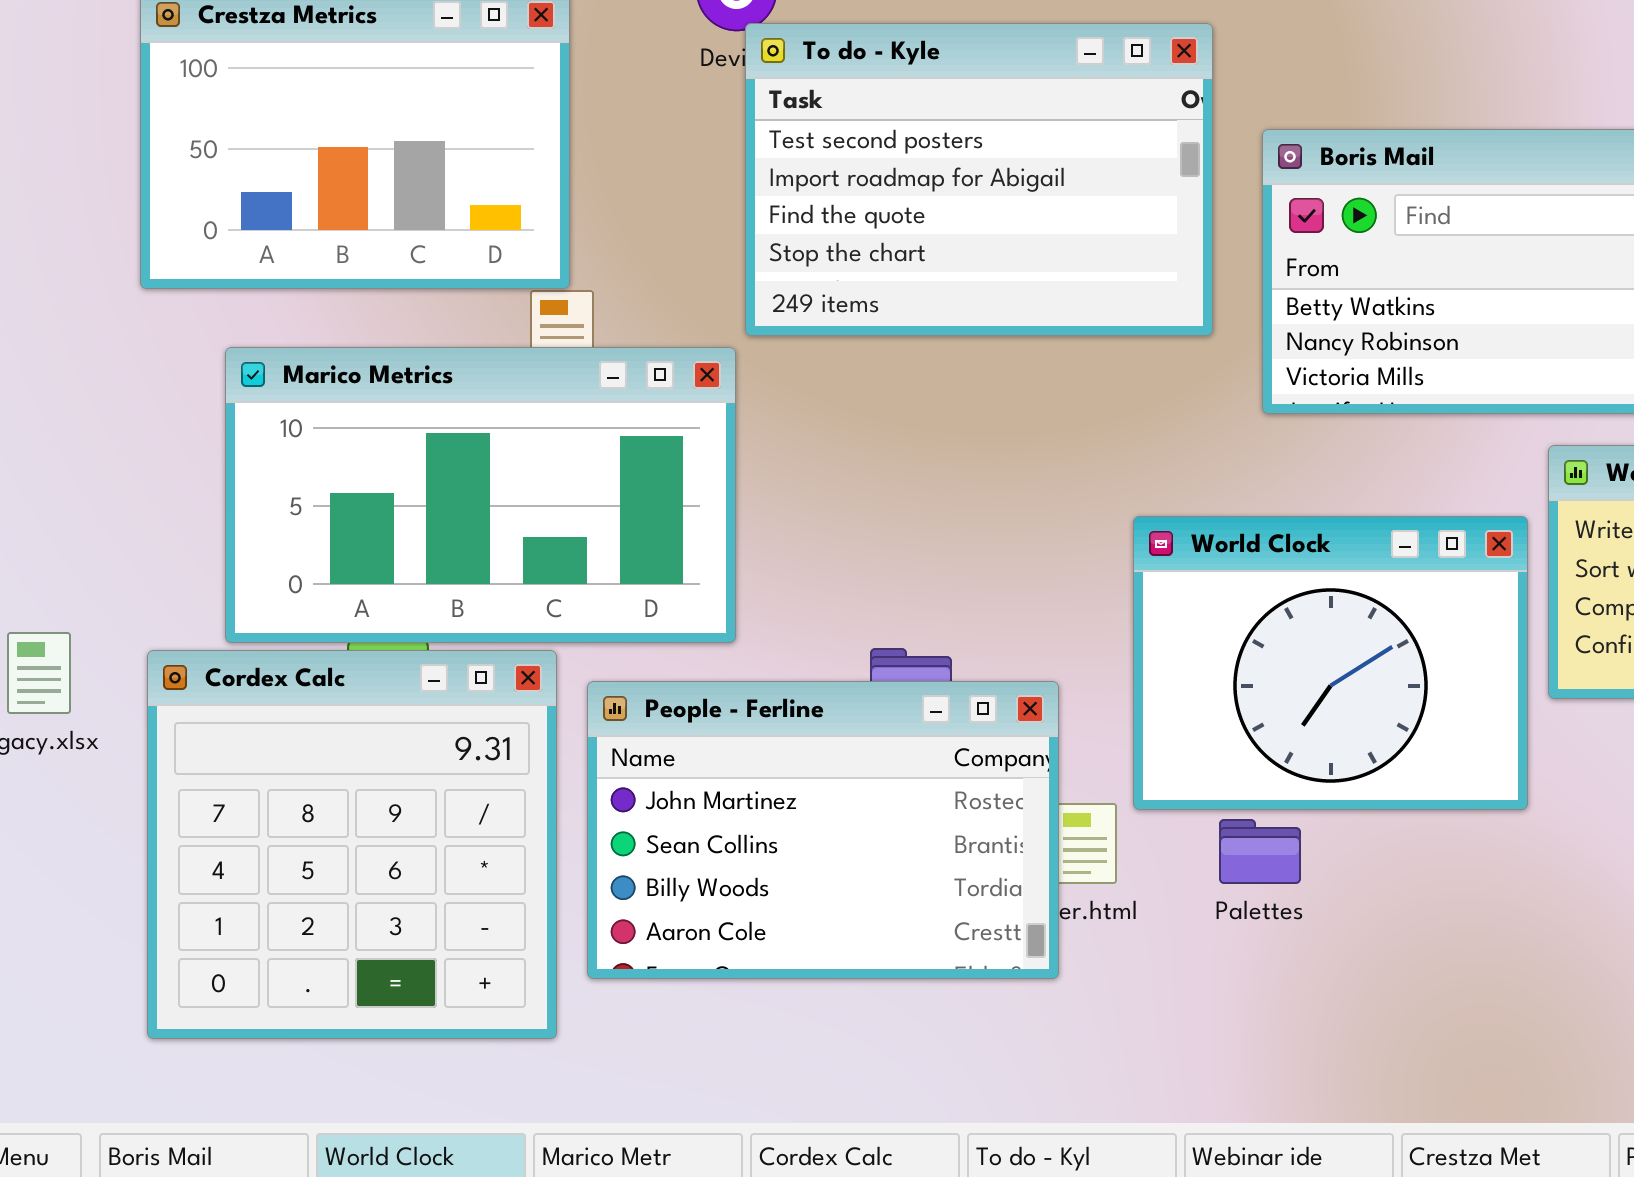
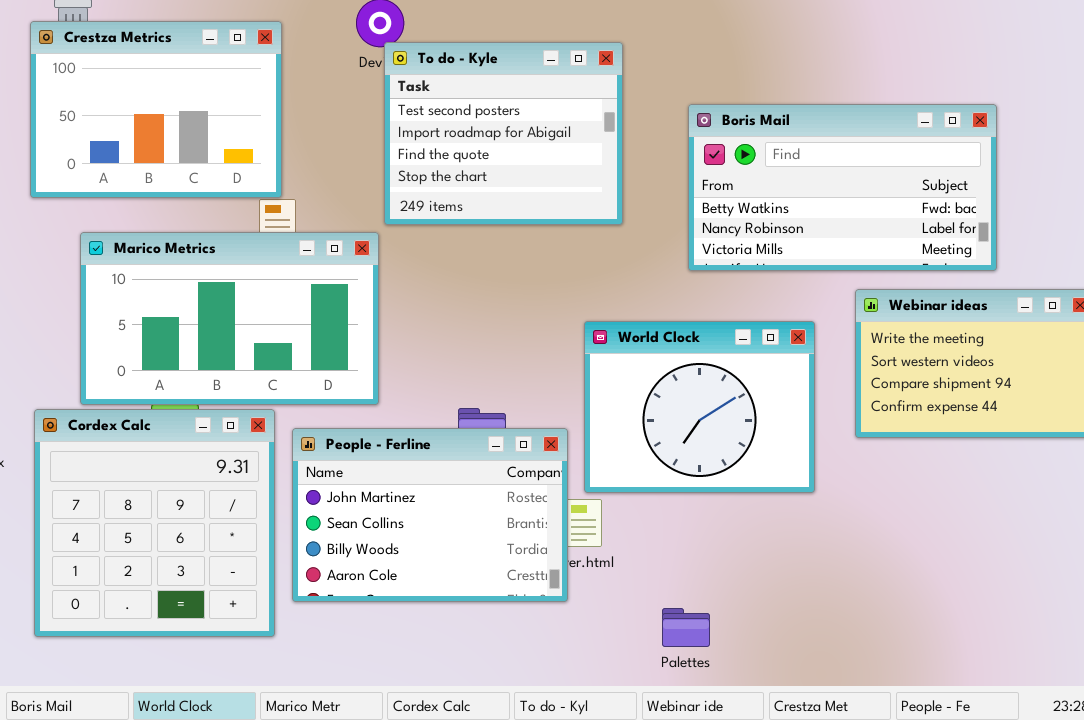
To do - Kyle: [745,23,1213,336] -> [384,42,623,225], resized
World Clock: [1133,516,1528,810] -> [584,321,815,493], moved
Palettes: [1219,819,1301,884] -> [662,608,710,647], moved

